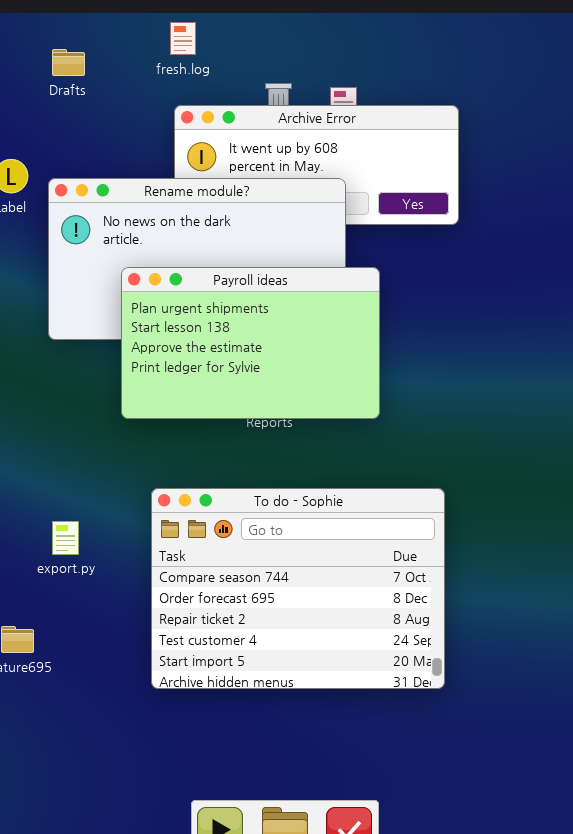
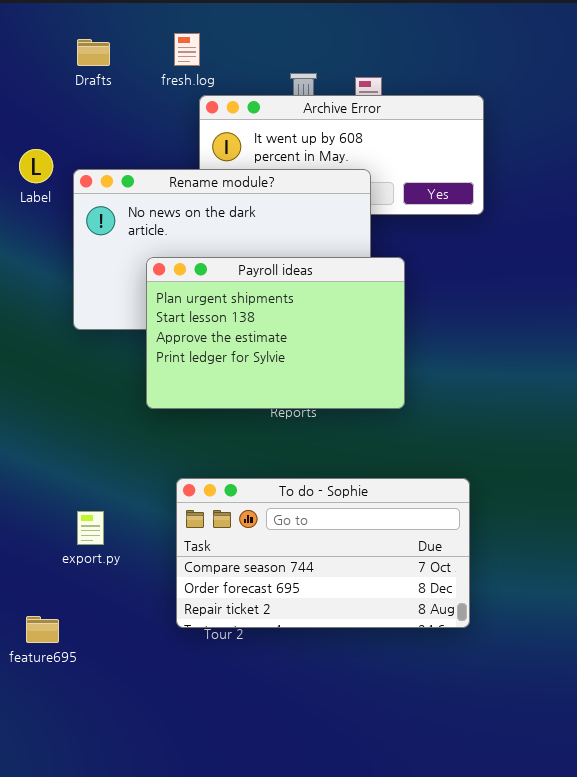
fresh.log: [170,22,196,55] -> [174,33,200,66], moved
To do - Sophie: [151,488,445,689] -> [176,478,470,628], resized

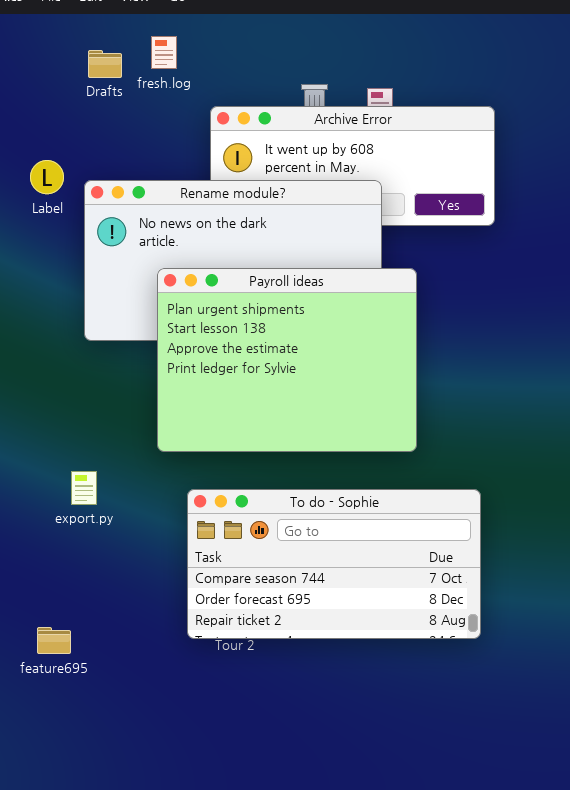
fresh.log: [174,33,200,66] -> [151,36,177,69], moved
Payroll ideas: [146,257,405,409] -> [157,268,417,452], resized
export.py: [77,511,104,545] -> [71,471,97,505], moved

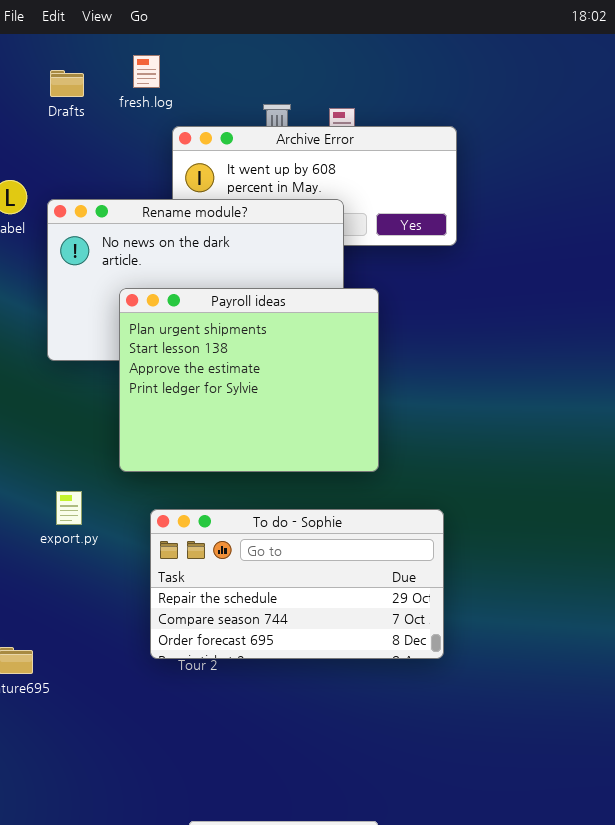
fresh.log: [151,36,177,69] -> [133,55,160,88], moved
export.py: [71,471,97,505] -> [56,491,82,525], moved
To do - Sophie: [187,489,481,639] -> [150,509,444,659], scrolled up 1 row

